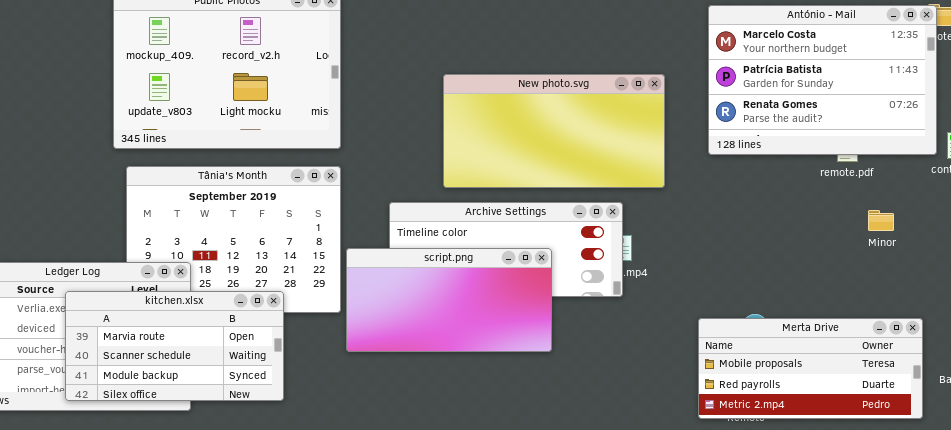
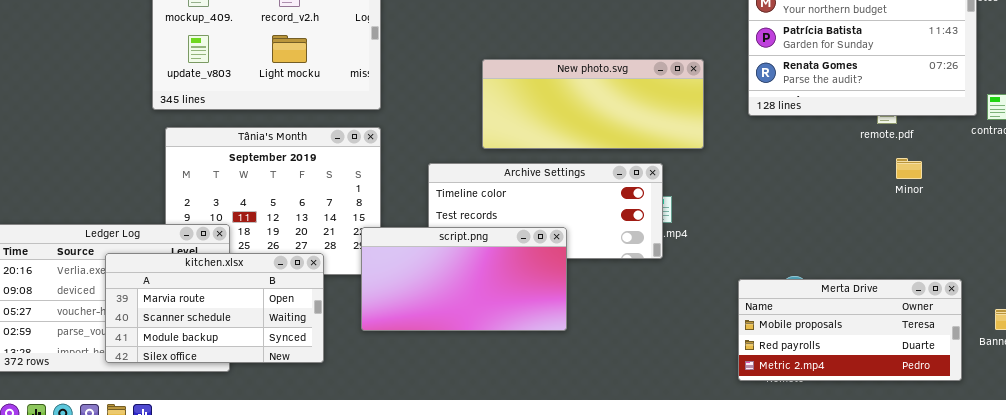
New photo.svg: [443,74,665,188] -> [482,59,704,149], resized
Minor: [868,210,894,231] -> [896,158,922,179], moved
script.png: [346,248,552,352] -> [361,227,567,331], moved

